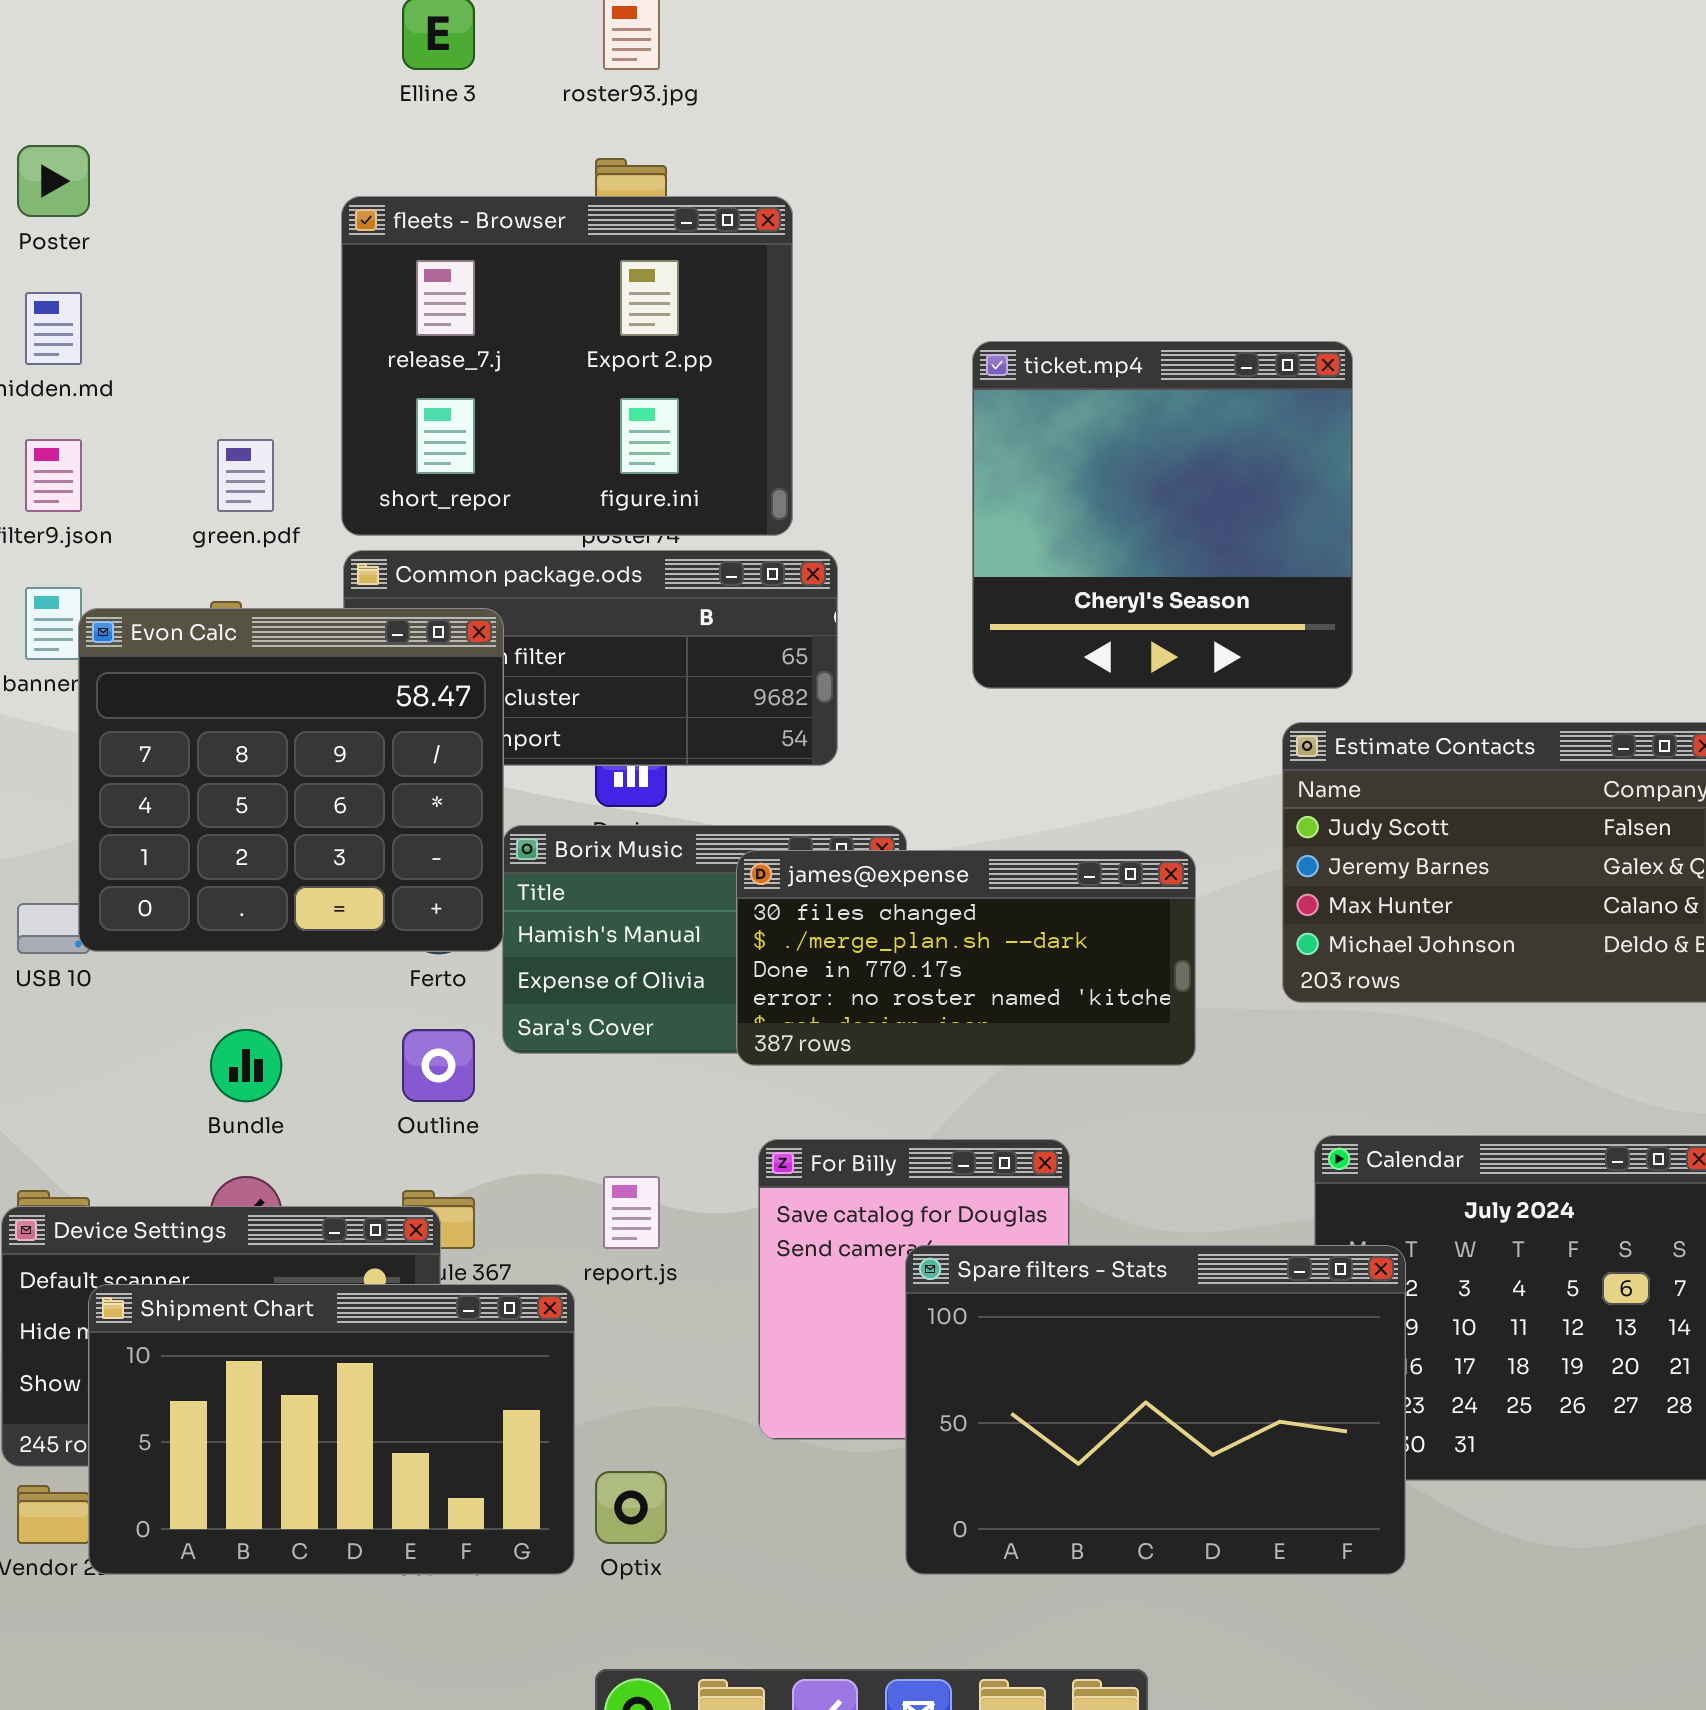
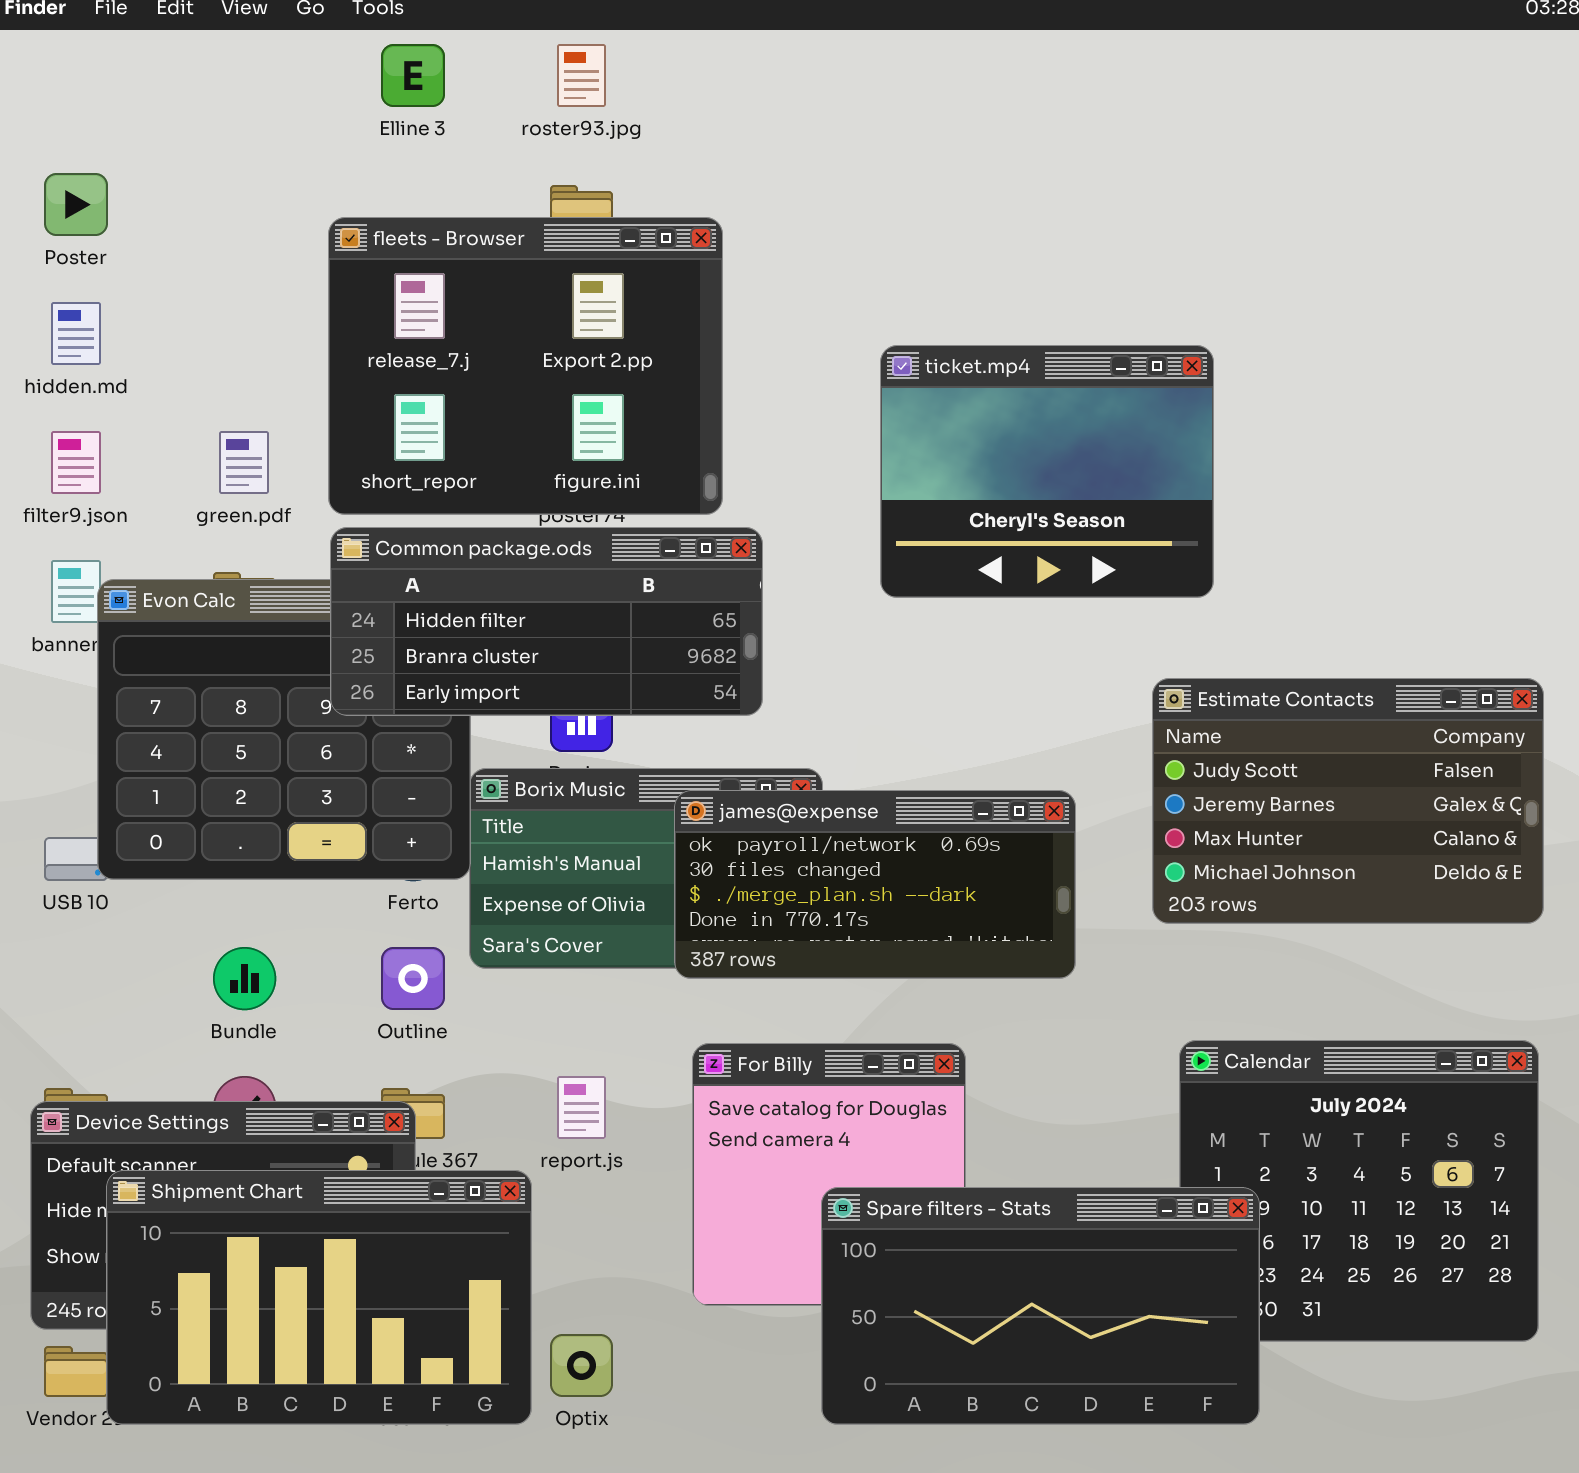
ticket.mp4: [972,341,1353,689] -> [880,345,1214,598], resized
Common package.ods: [343,550,838,766] -> [330,527,763,716], raised
james@expense: [736,850,1196,1066] -> [674,790,1076,979], scrolled up 1 row
Spare filters - Stats: [905,1245,1406,1575] -> [821,1187,1260,1425], resized

